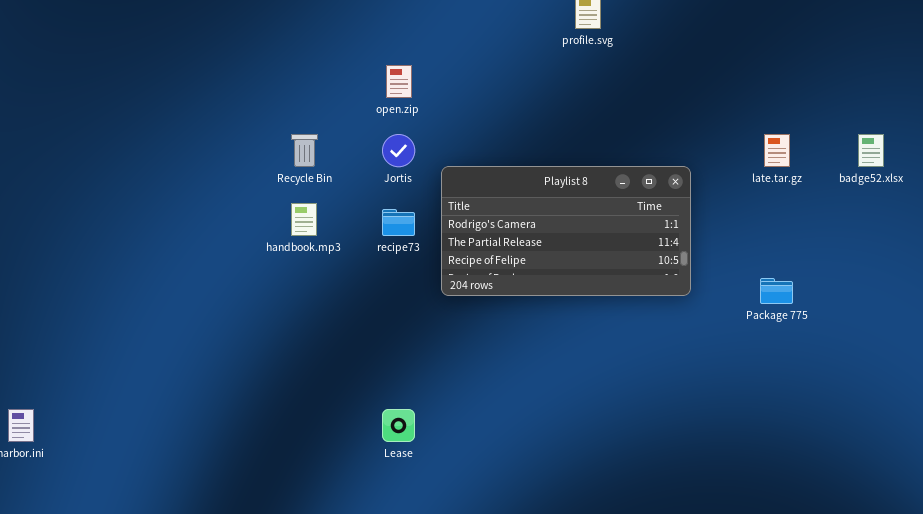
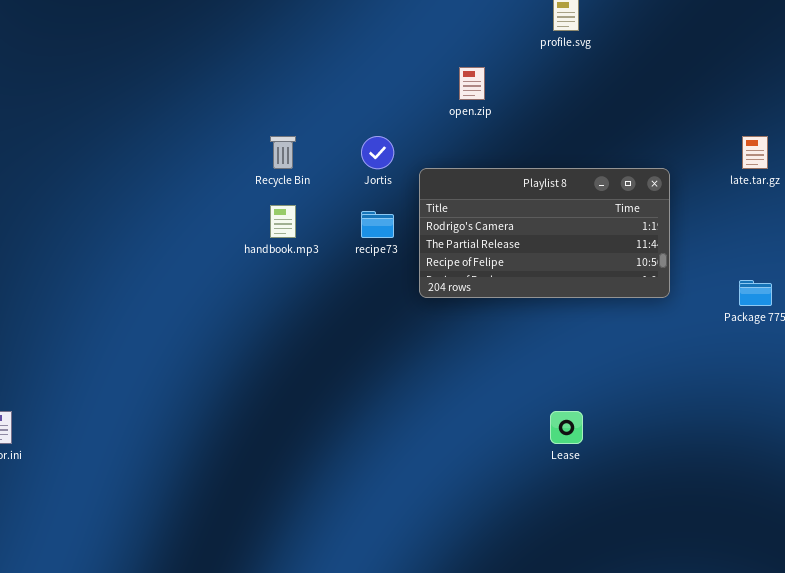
open.zip: [386,65,412,98] -> [459,67,485,100], moved
Lease: [382,409,415,442] -> [550,411,583,444], moved

